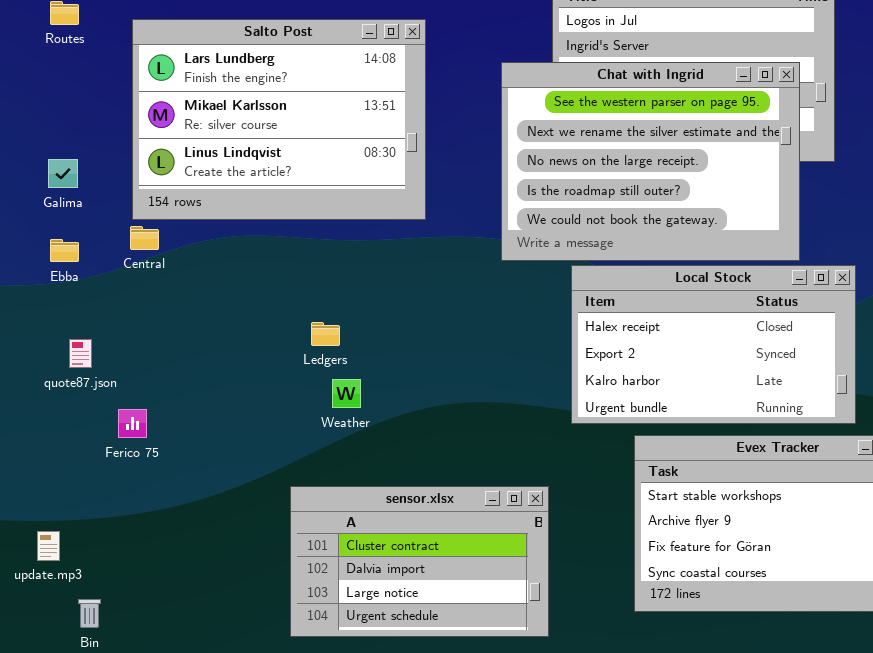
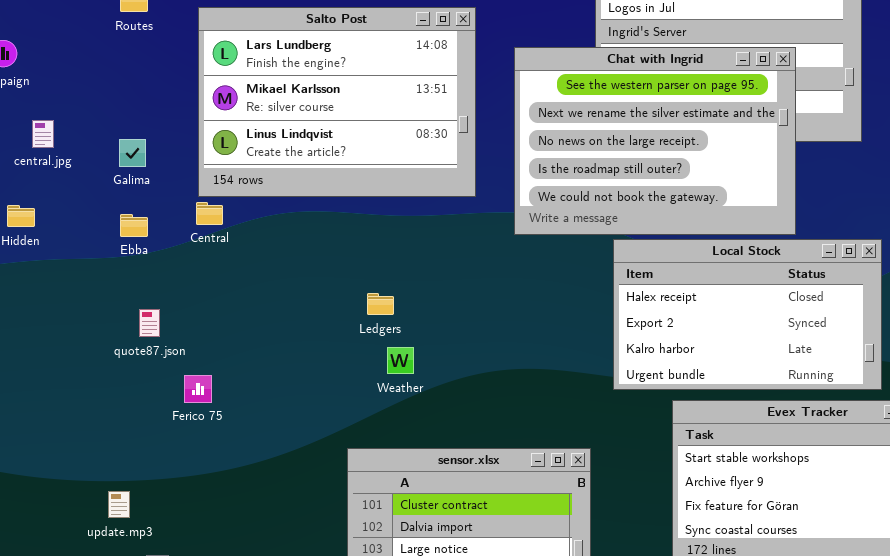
Chat with Ingrid: [501,62,800,261] -> [514,47,796,235], moved

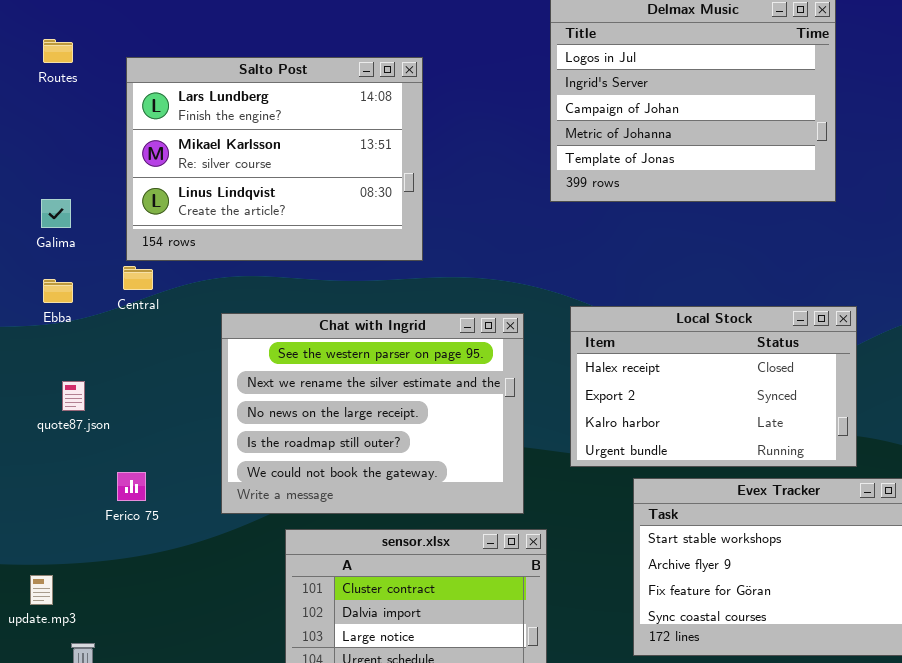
Chat with Ingrid: [514,47,796,235] -> [221,313,524,514], moved
Ferico 75: [184,375,212,403] -> [117,472,146,501], moved

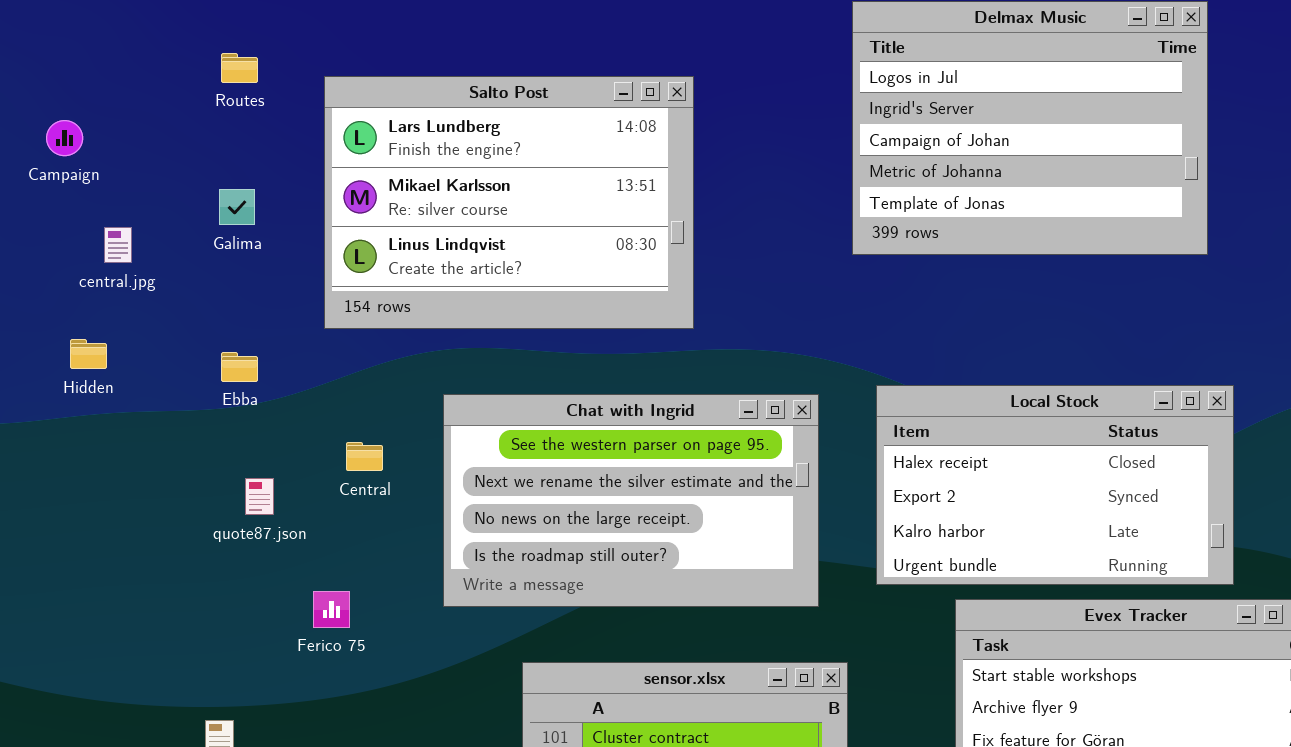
Galima: [41,199,71,228] -> [219,189,255,225], moved
Central: [123,266,153,290] -> [346,442,383,471], moved
Chat with Ingrid: [221,313,524,514] -> [443,394,819,607], resized

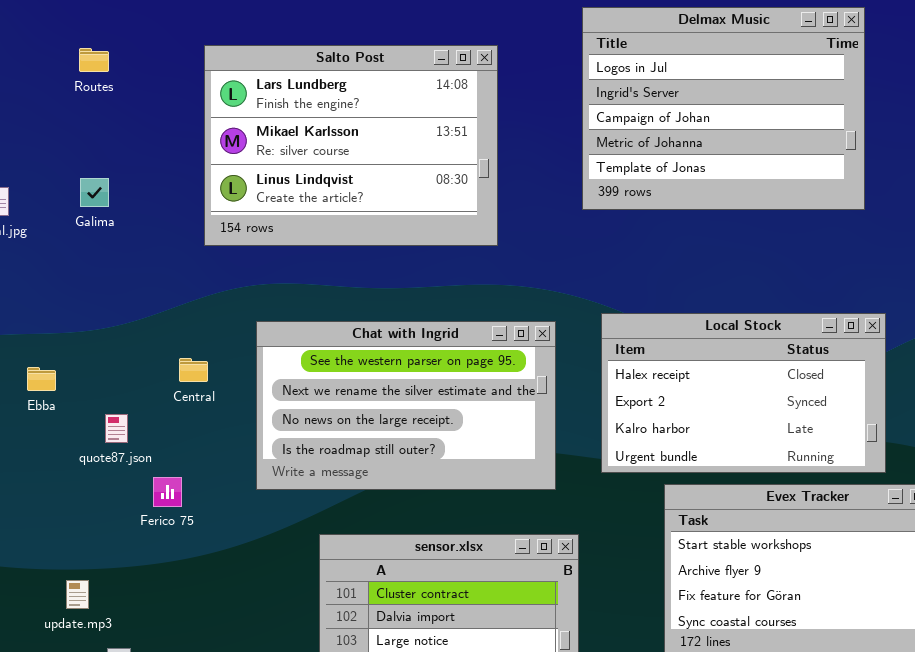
Salto Post: [324,76,694,329] -> [204,45,498,246], moved
Galima: [219,189,255,225] -> [80,178,109,207], moved
Ebba: [221,352,258,382] -> [27,367,56,391], moved
quote87.json: [245,478,274,515] -> [105,414,128,443], moved

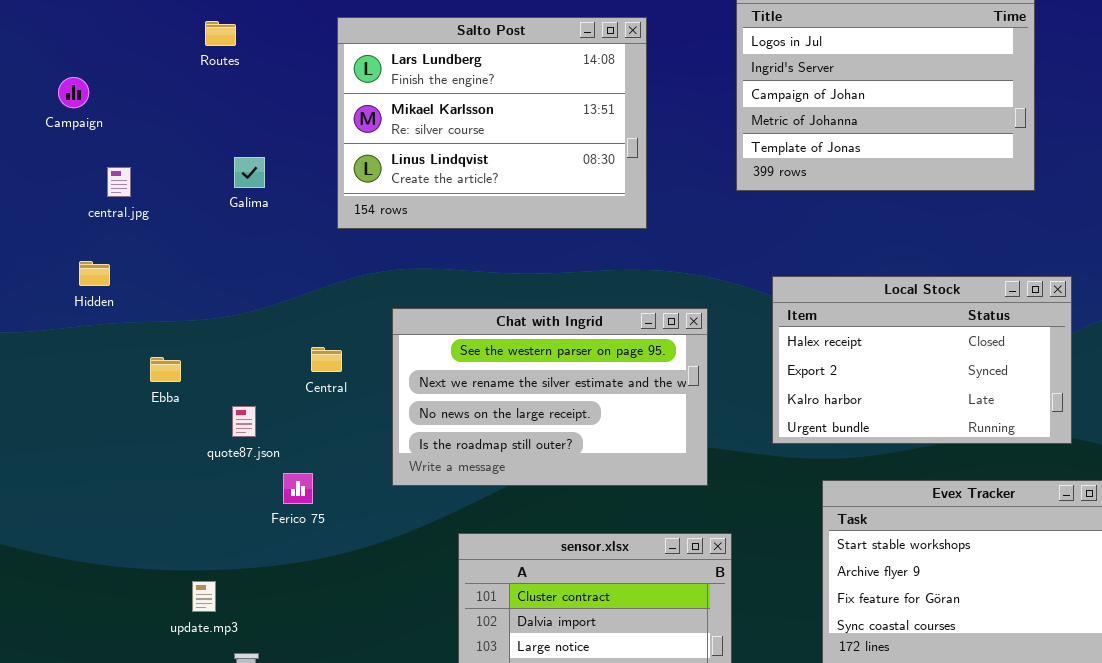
Galima: [80,178,109,207] -> [234,157,265,188], moved
Local Stock: [601,313,886,473] -> [772,276,1072,444], moved

